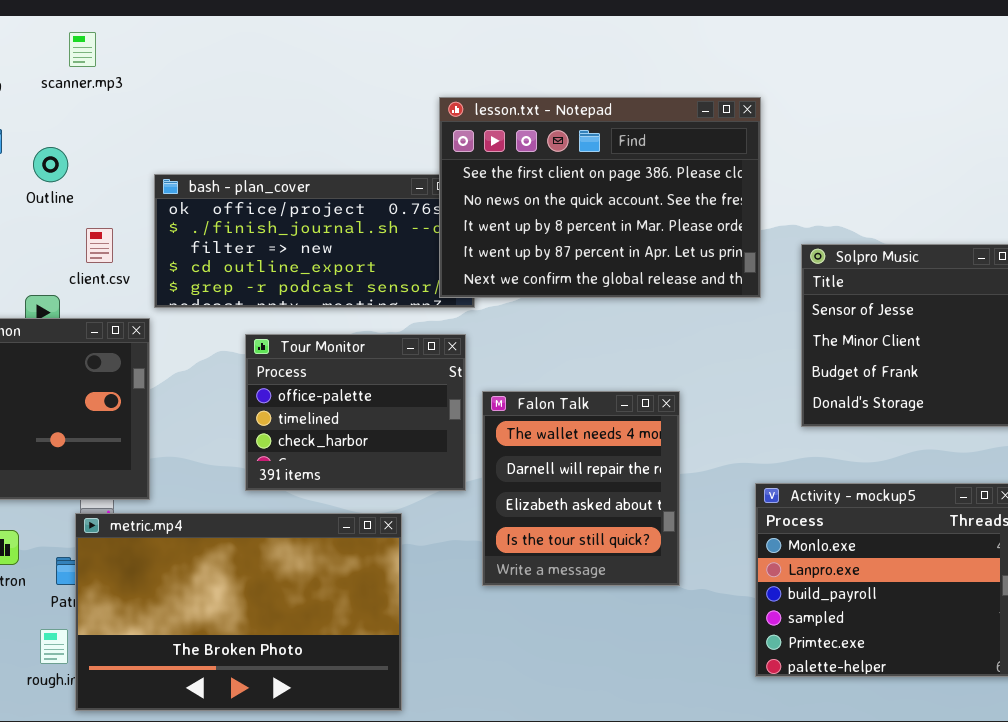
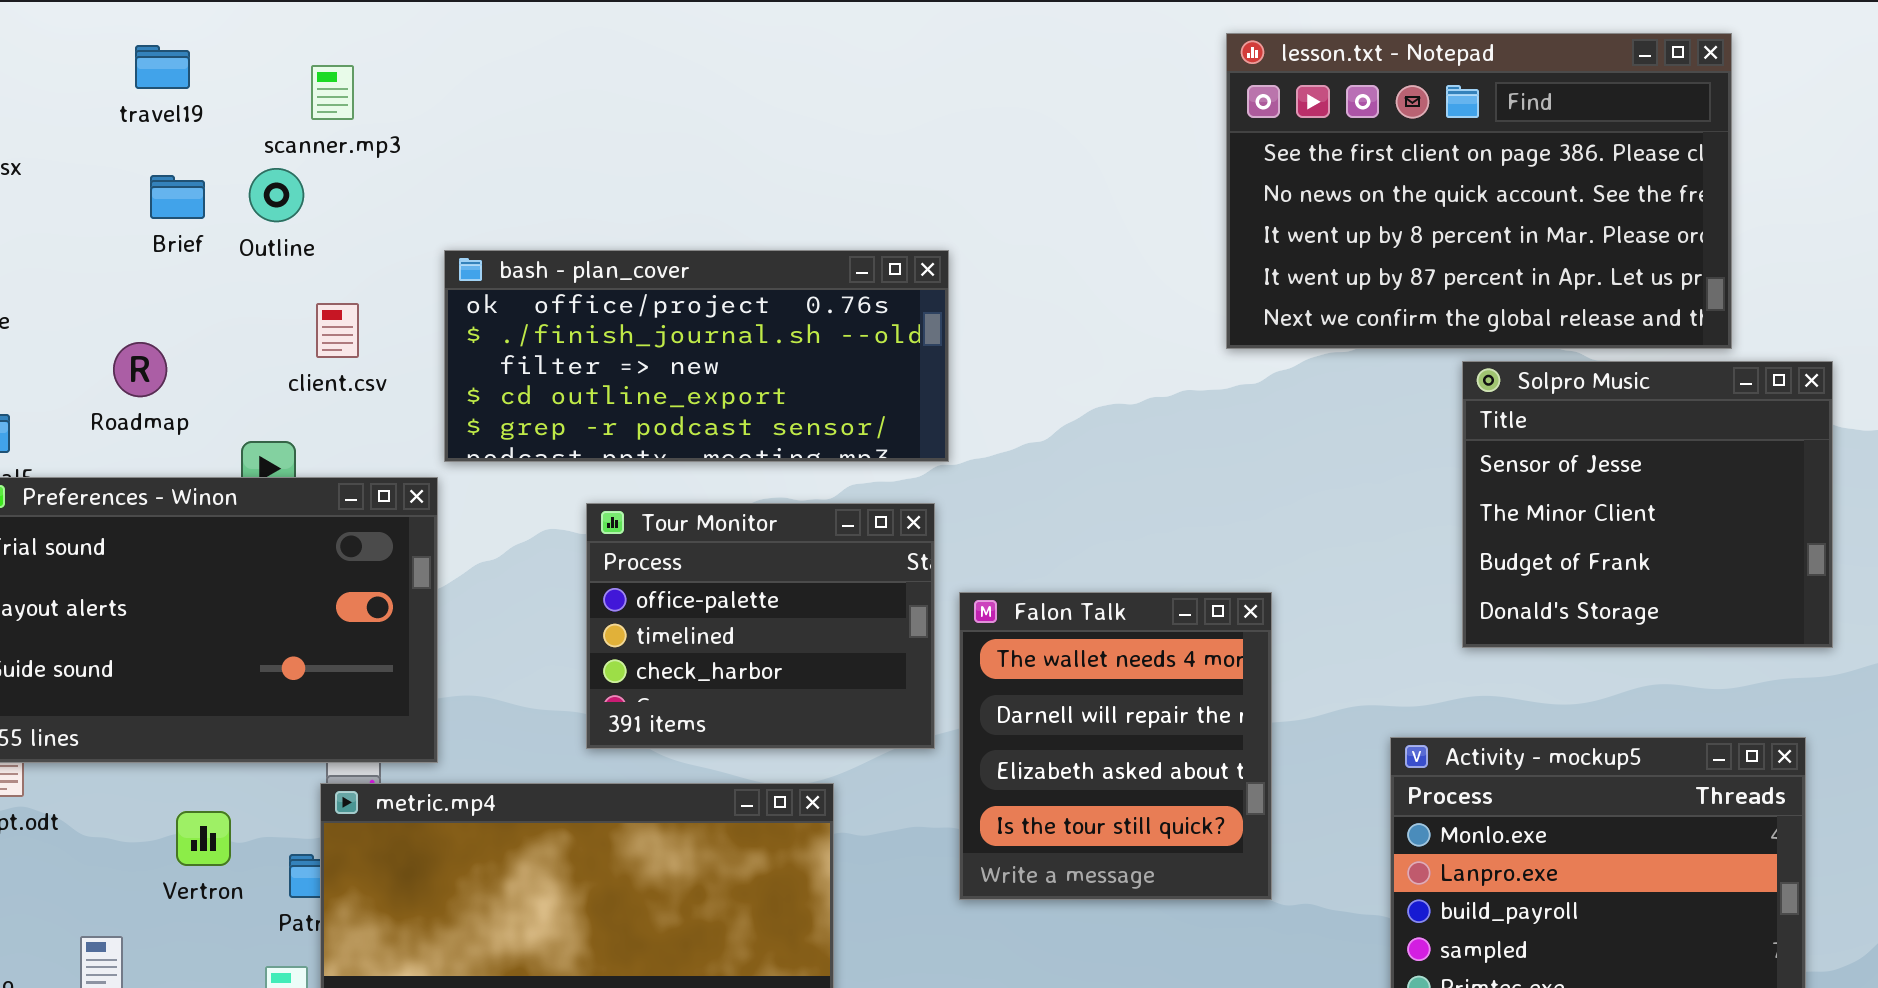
scanner.mp3: [69,32,96,67] -> [311,65,354,120], moved
lesson.txt - Notepad: [439,97,761,298] -> [1226,33,1732,349], moved
Outline: [33,147,68,182] -> [249,168,304,222], moved
client.csv: [86,228,113,263] -> [316,303,359,358], moved

